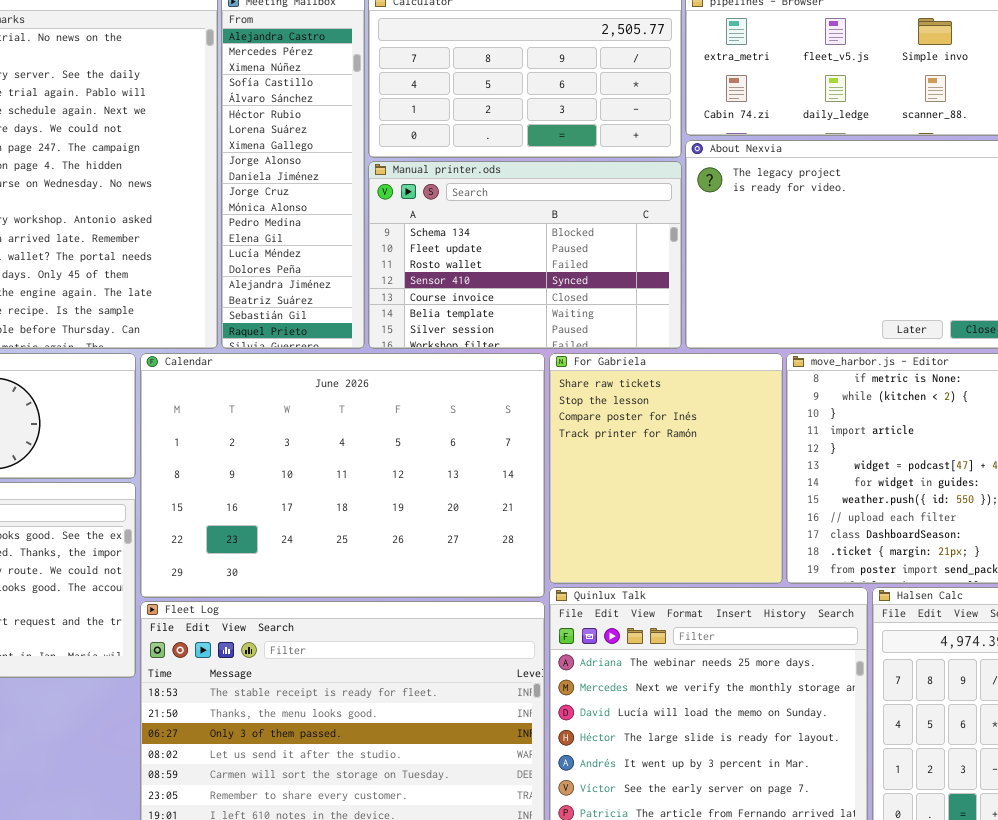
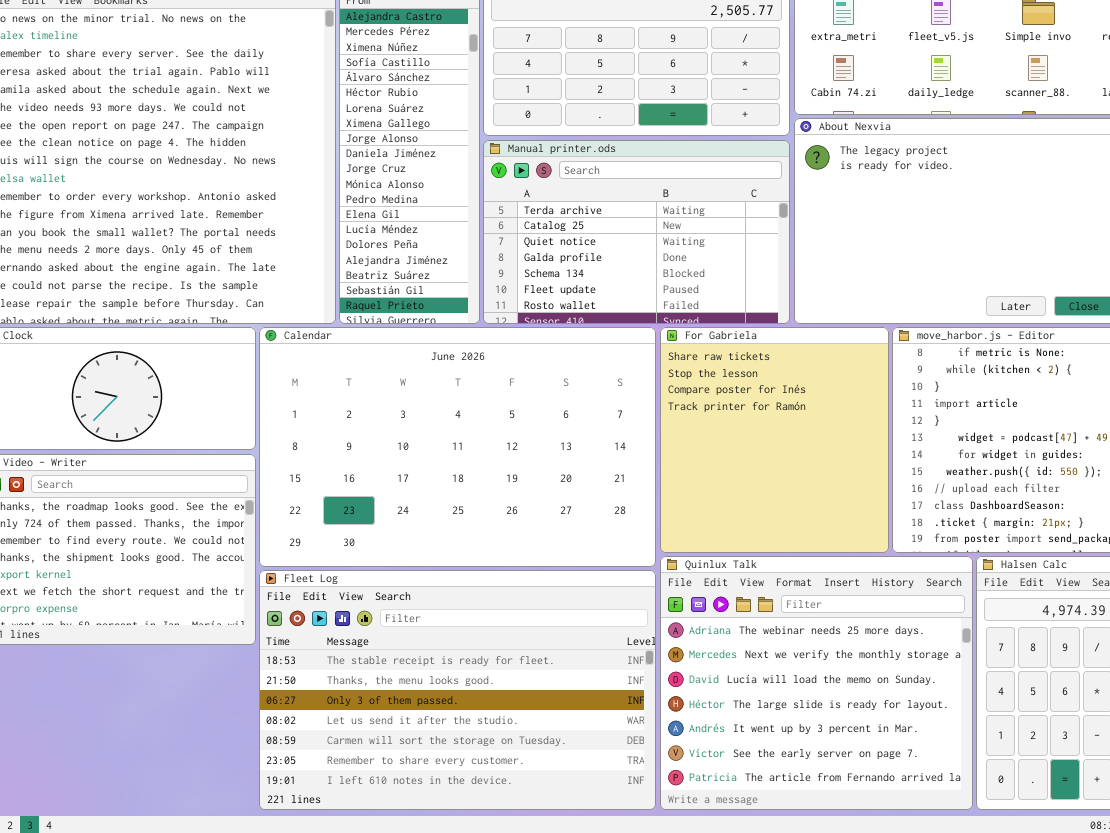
Manual printer.ods: [368,161,682,349] -> [483,140,790,324], scrolled up 4 rows

